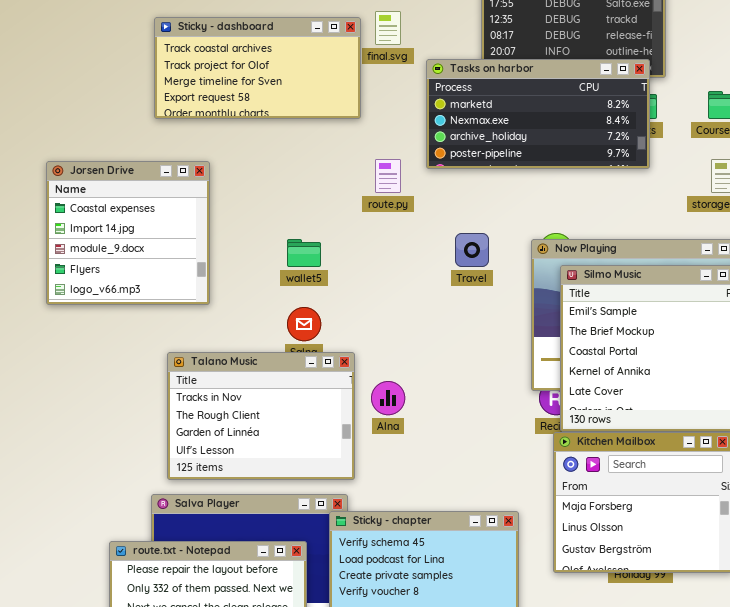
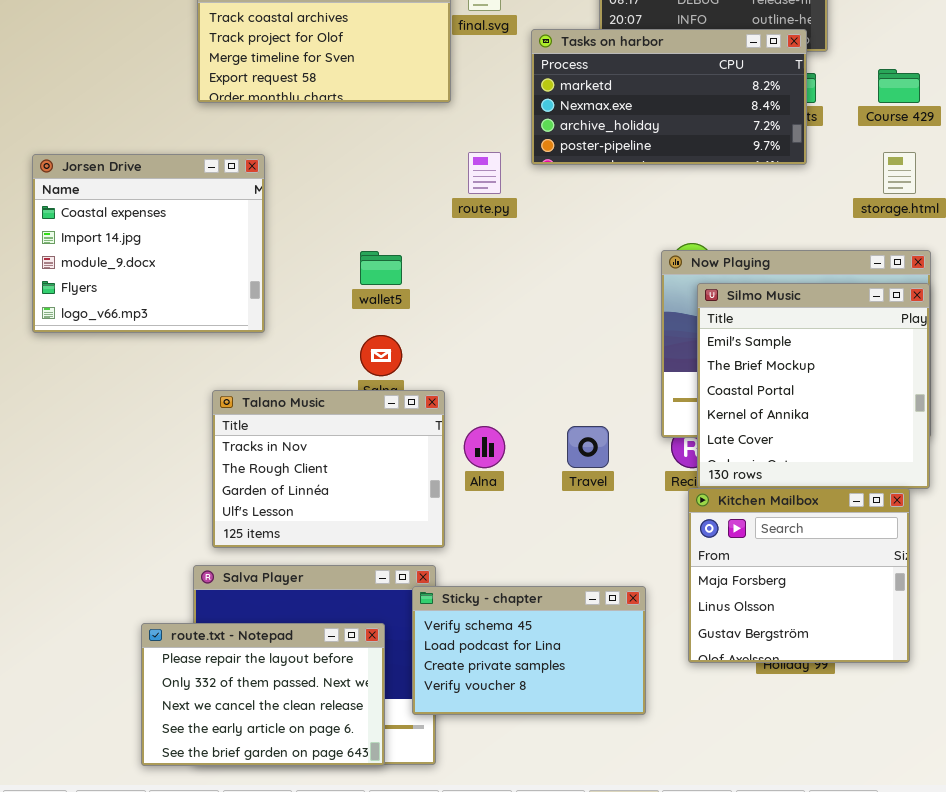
Jorsen Drive: [46,161,210,305] -> [32,154,265,333], resized
Travel: [455,233,489,267] -> [567,426,609,468], moved

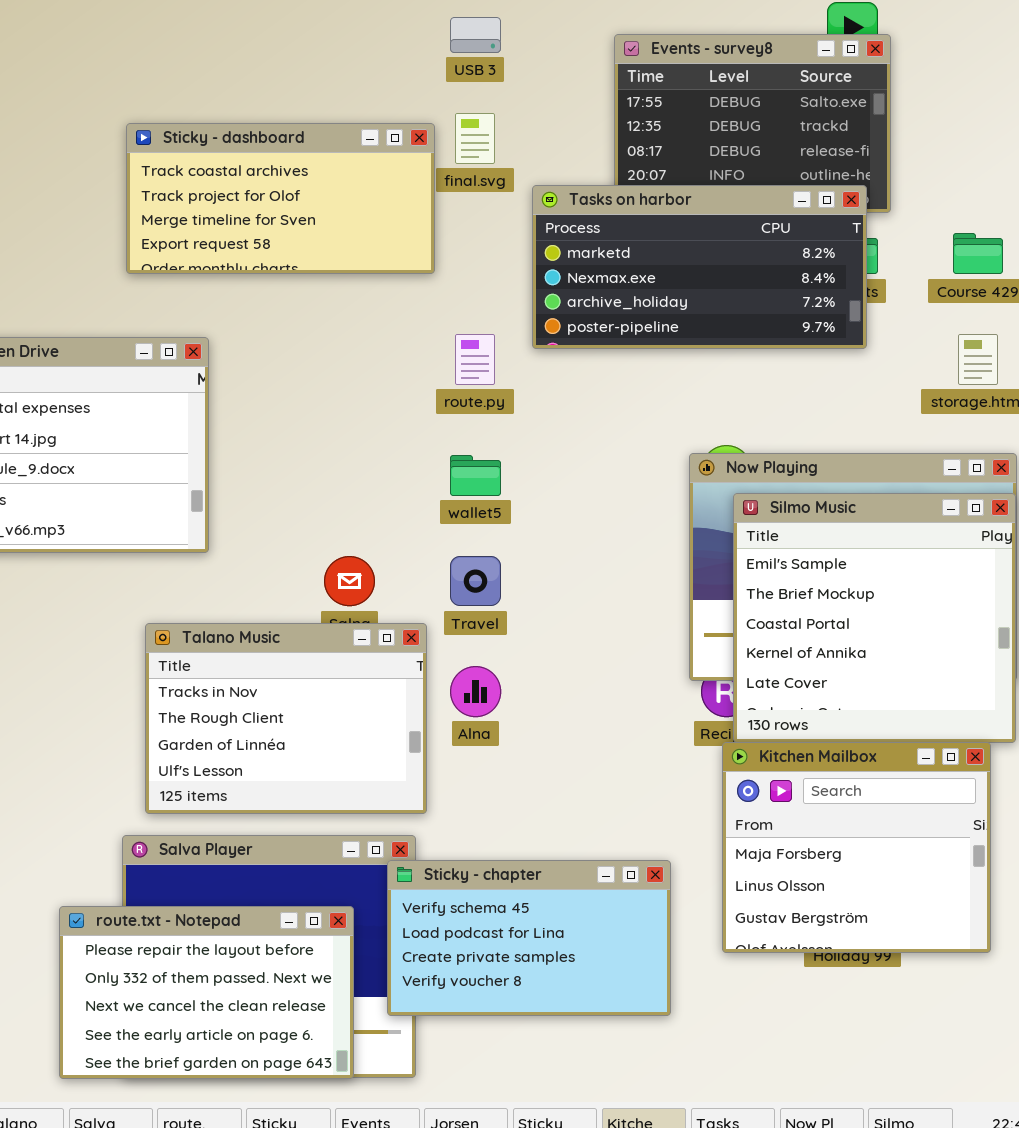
wallet5: [360,251,402,285] -> [450,455,501,496], moved
Travel: [567,426,609,468] -> [450,556,501,606], moved

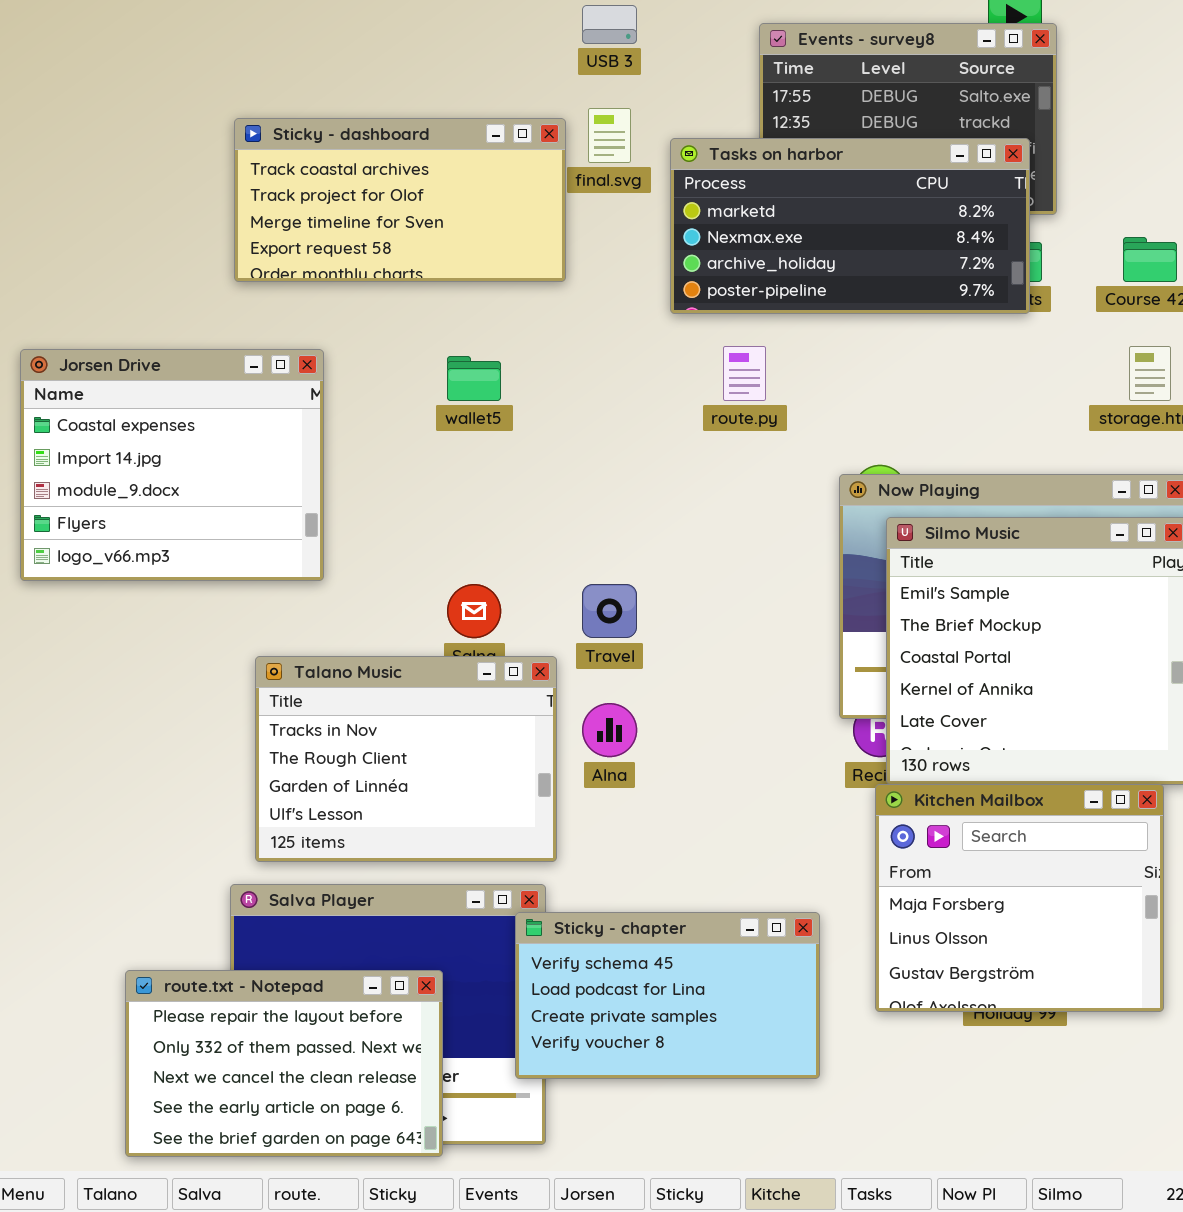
Tasks on harbor: [532,185,867,349] -> [670,138,1030,314], moved
route.py: [455,334,495,385] -> [723,346,766,401], moved
wallet5: [450,455,501,496] -> [447,356,501,401], moved
route.txt - Notepad: [59,906,354,1079] -> [125,970,443,1157], moved

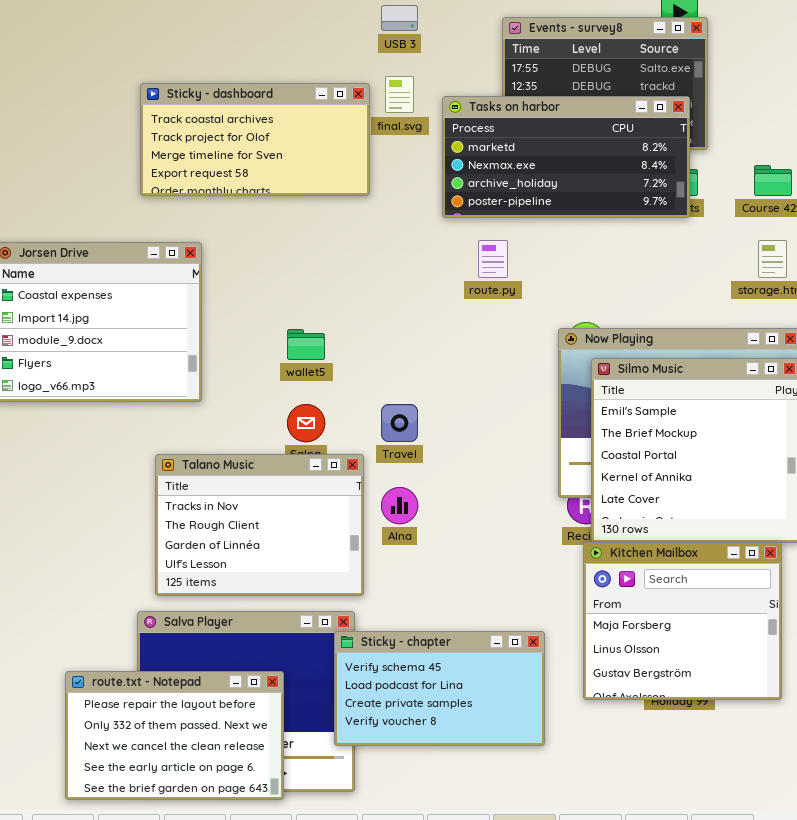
wallet5: [447,356,501,401] -> [287,329,325,360], moved

